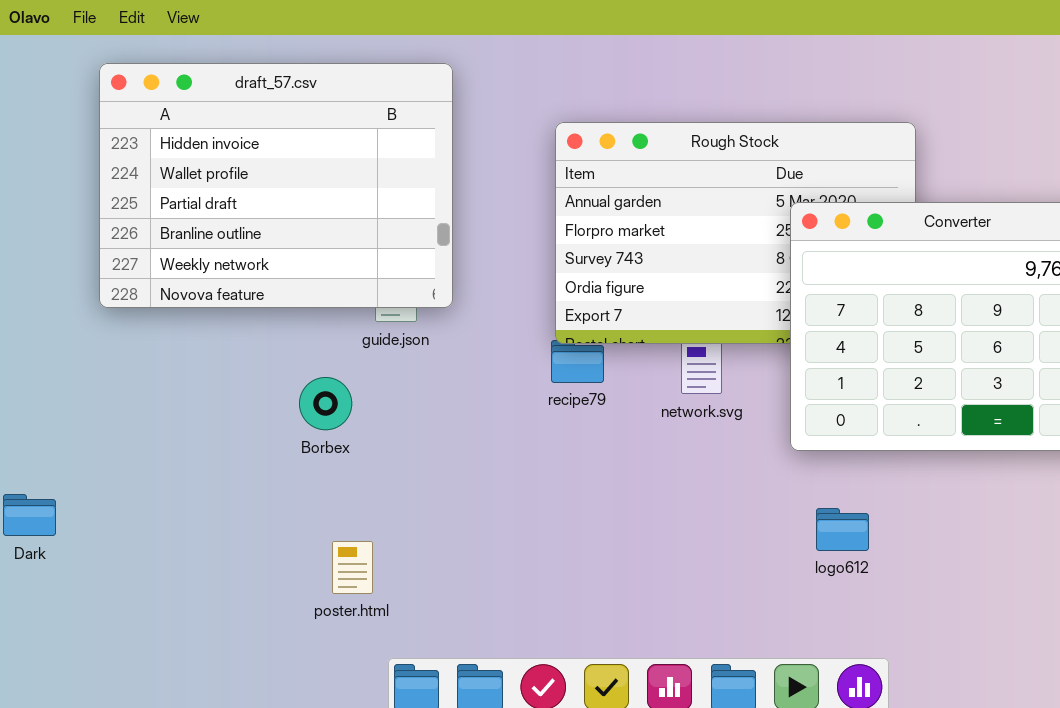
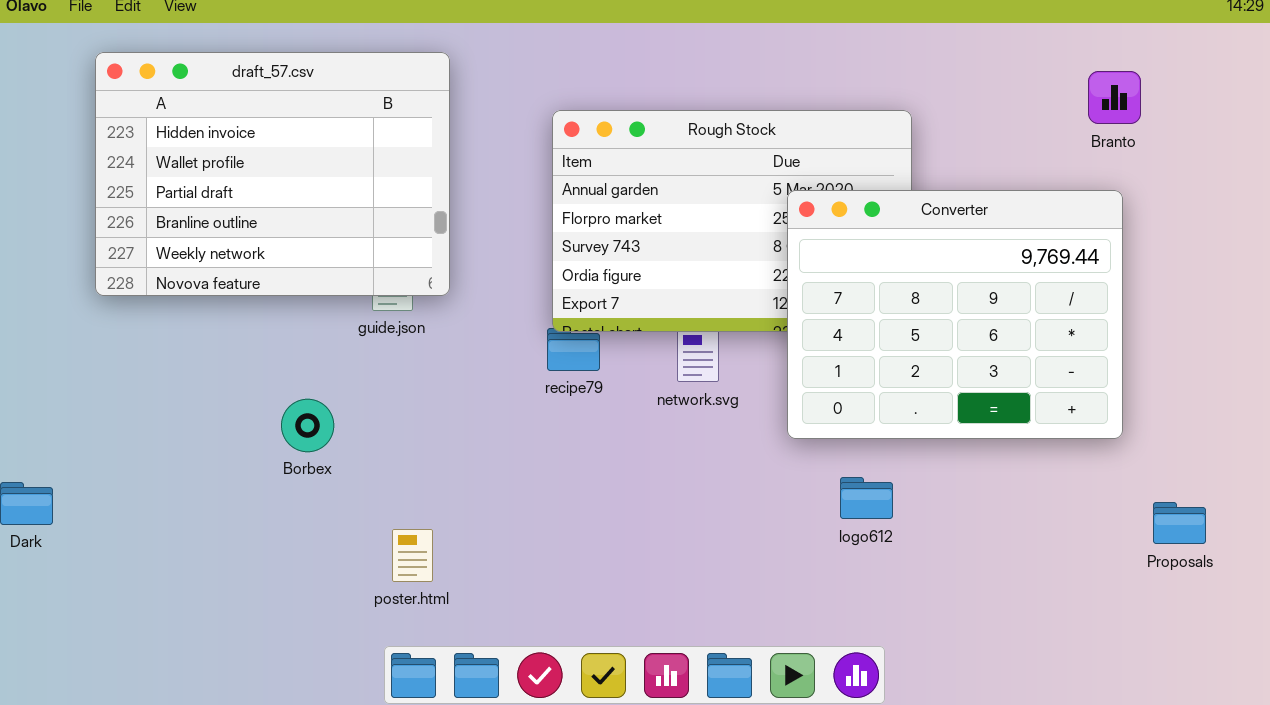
Borbex: [299,377,352,430] -> [281,399,334,452], moved
logo612: [816,508,869,551] -> [840,477,893,519], moved
poster.html: [332,541,373,594] -> [392,529,433,582], moved

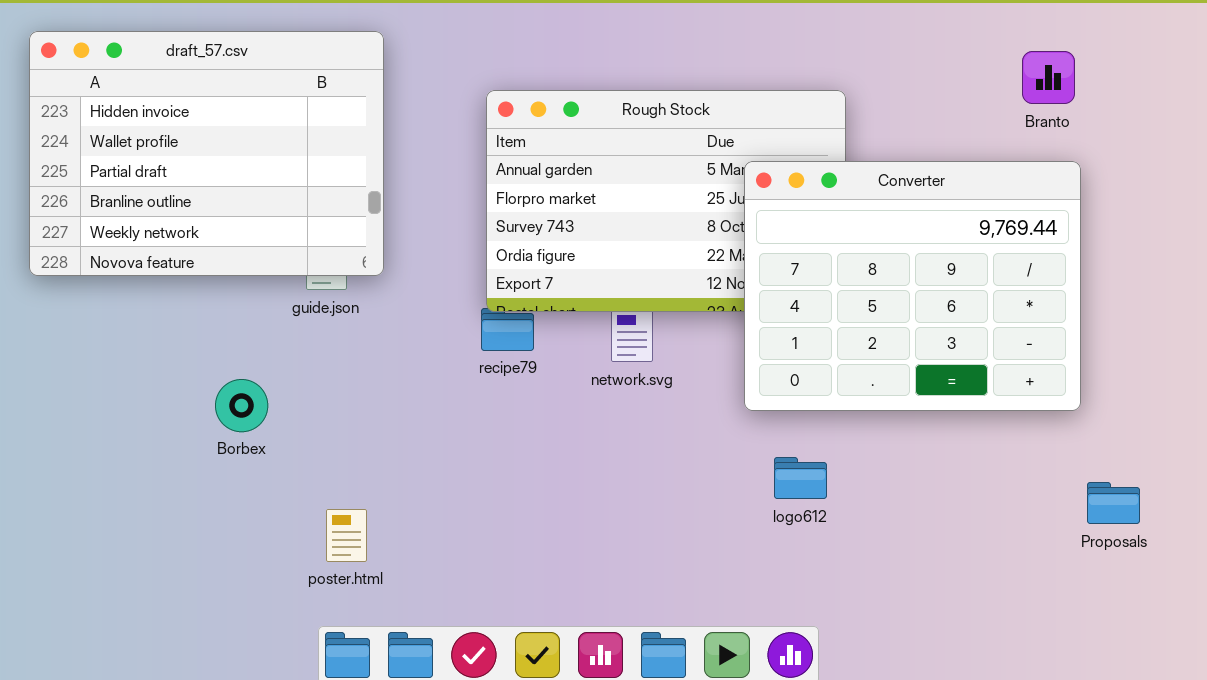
Converter: [787,190,1123,439] -> [744,161,1081,411], moved

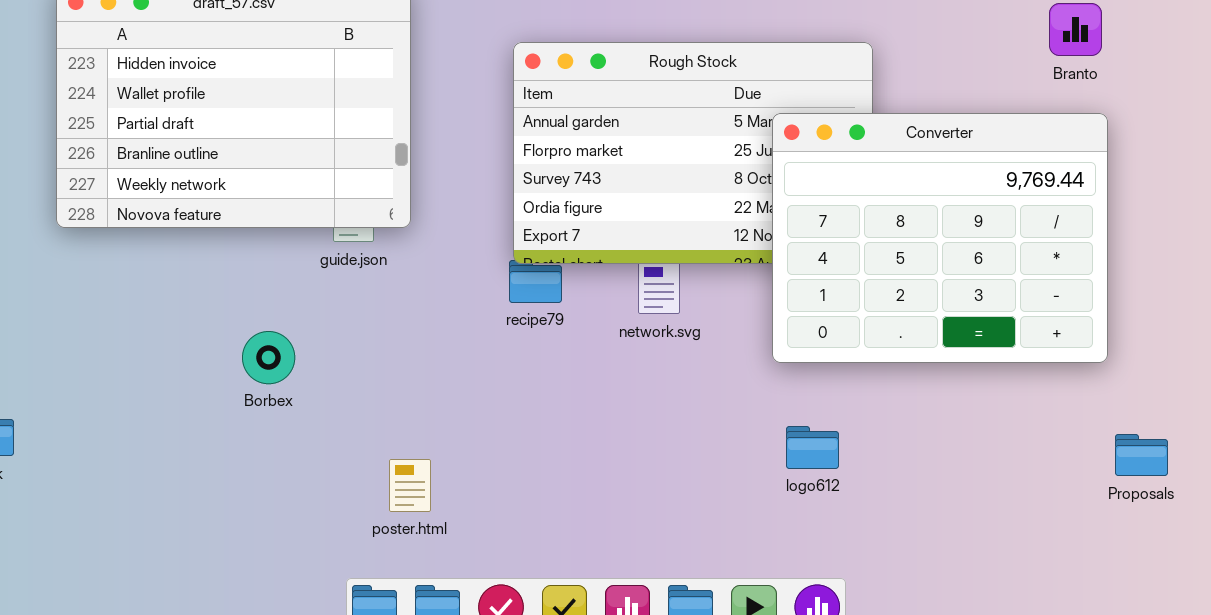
logo612: [774,457,827,499] -> [786,426,839,469], moved
poster.html: [326,509,367,562] -> [389,459,431,512], moved

